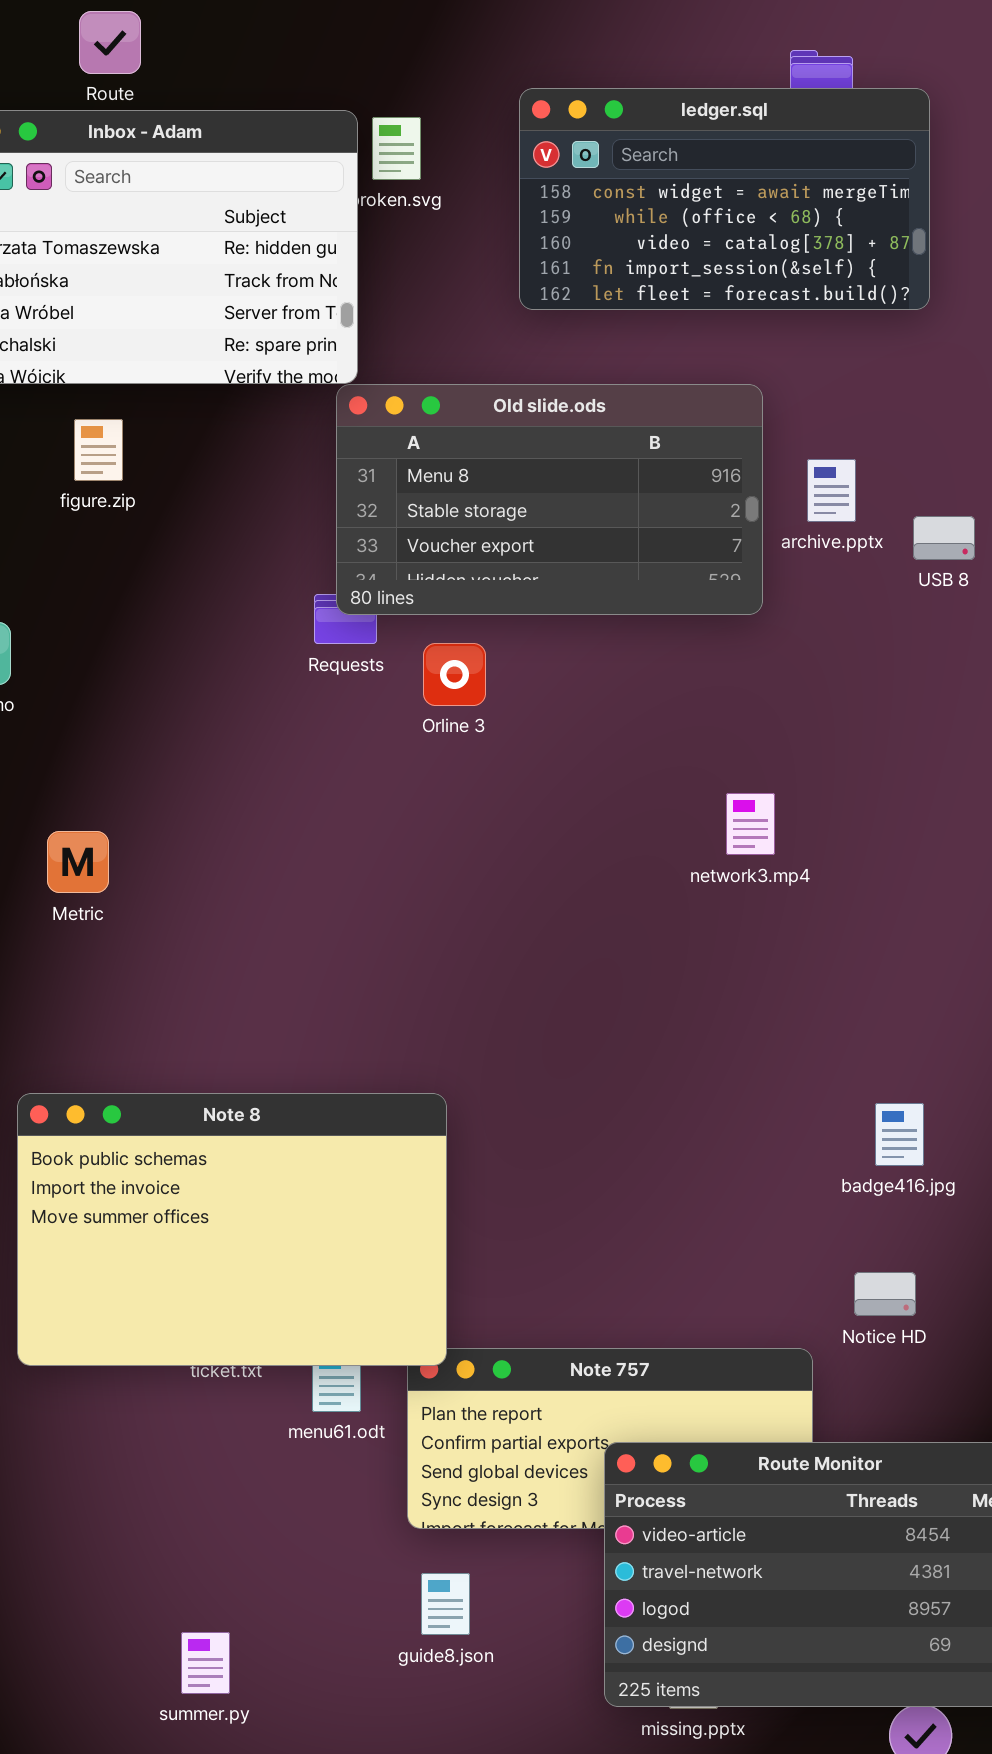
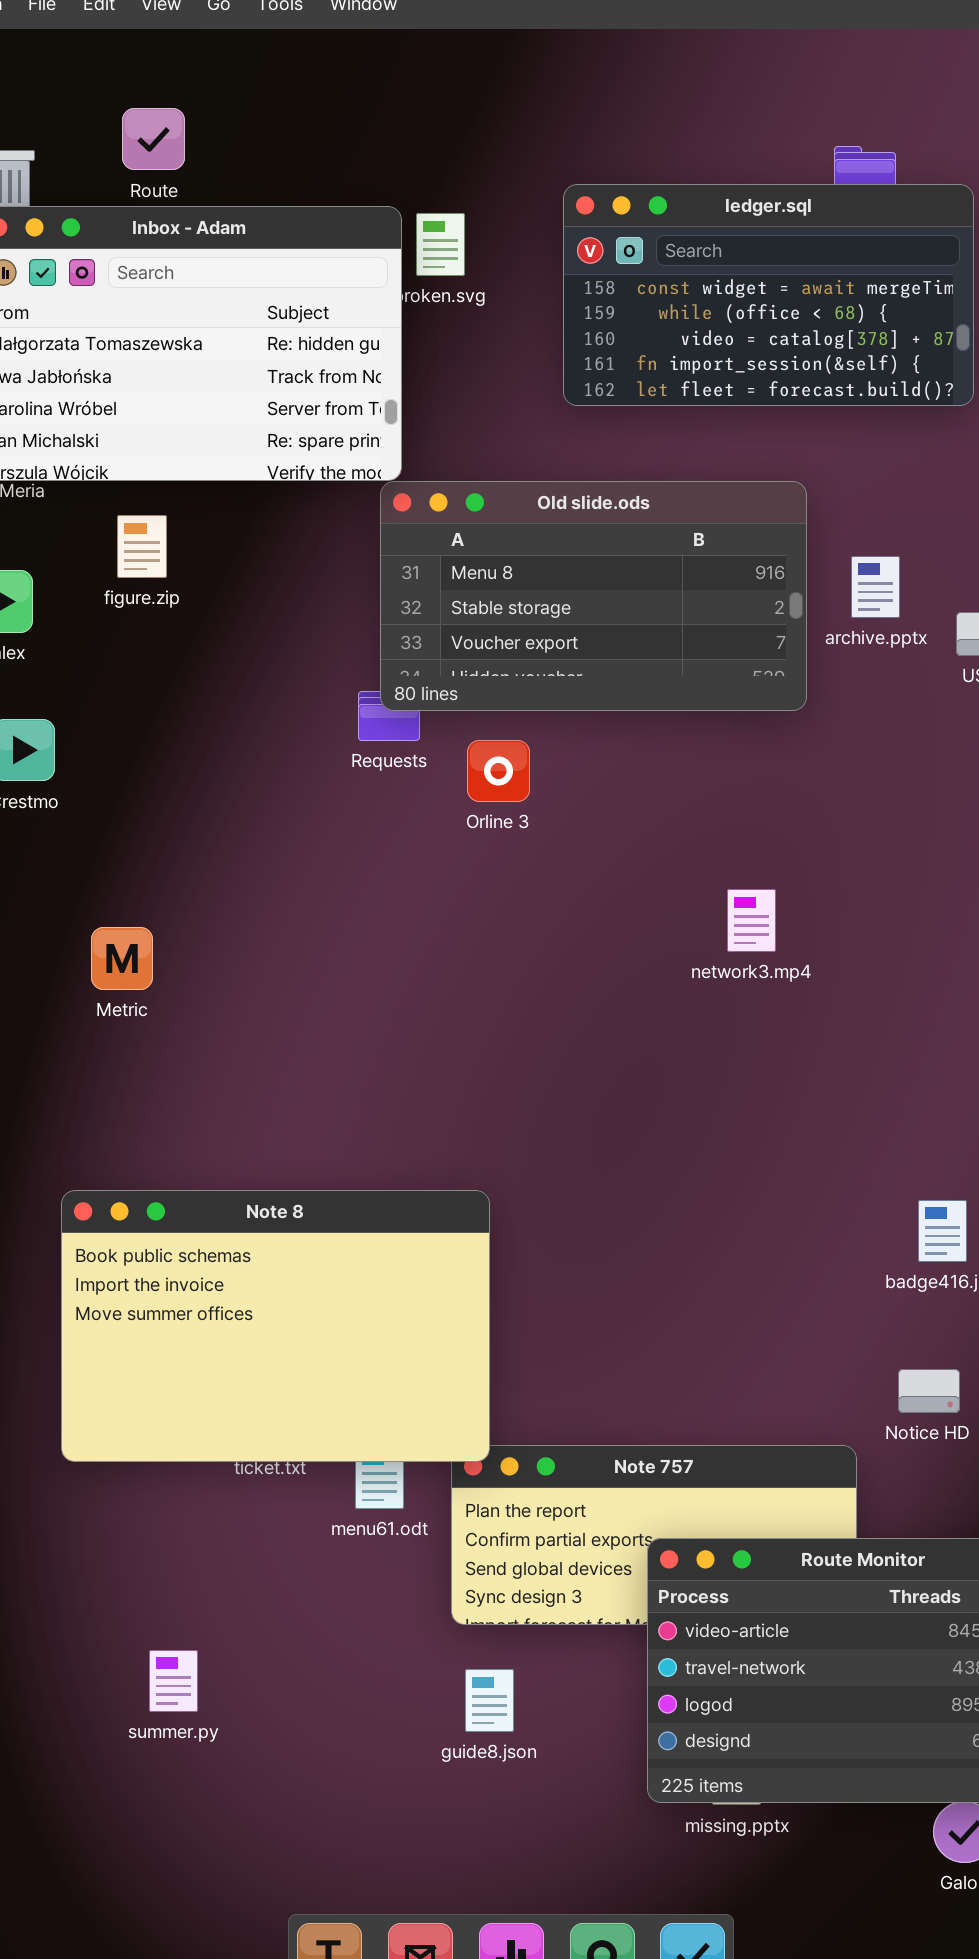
network3.mp4: [726,793,775,855] -> [727,889,776,952], moved
summer.py: [181,1632,230,1694] -> [149,1650,198,1712], moved

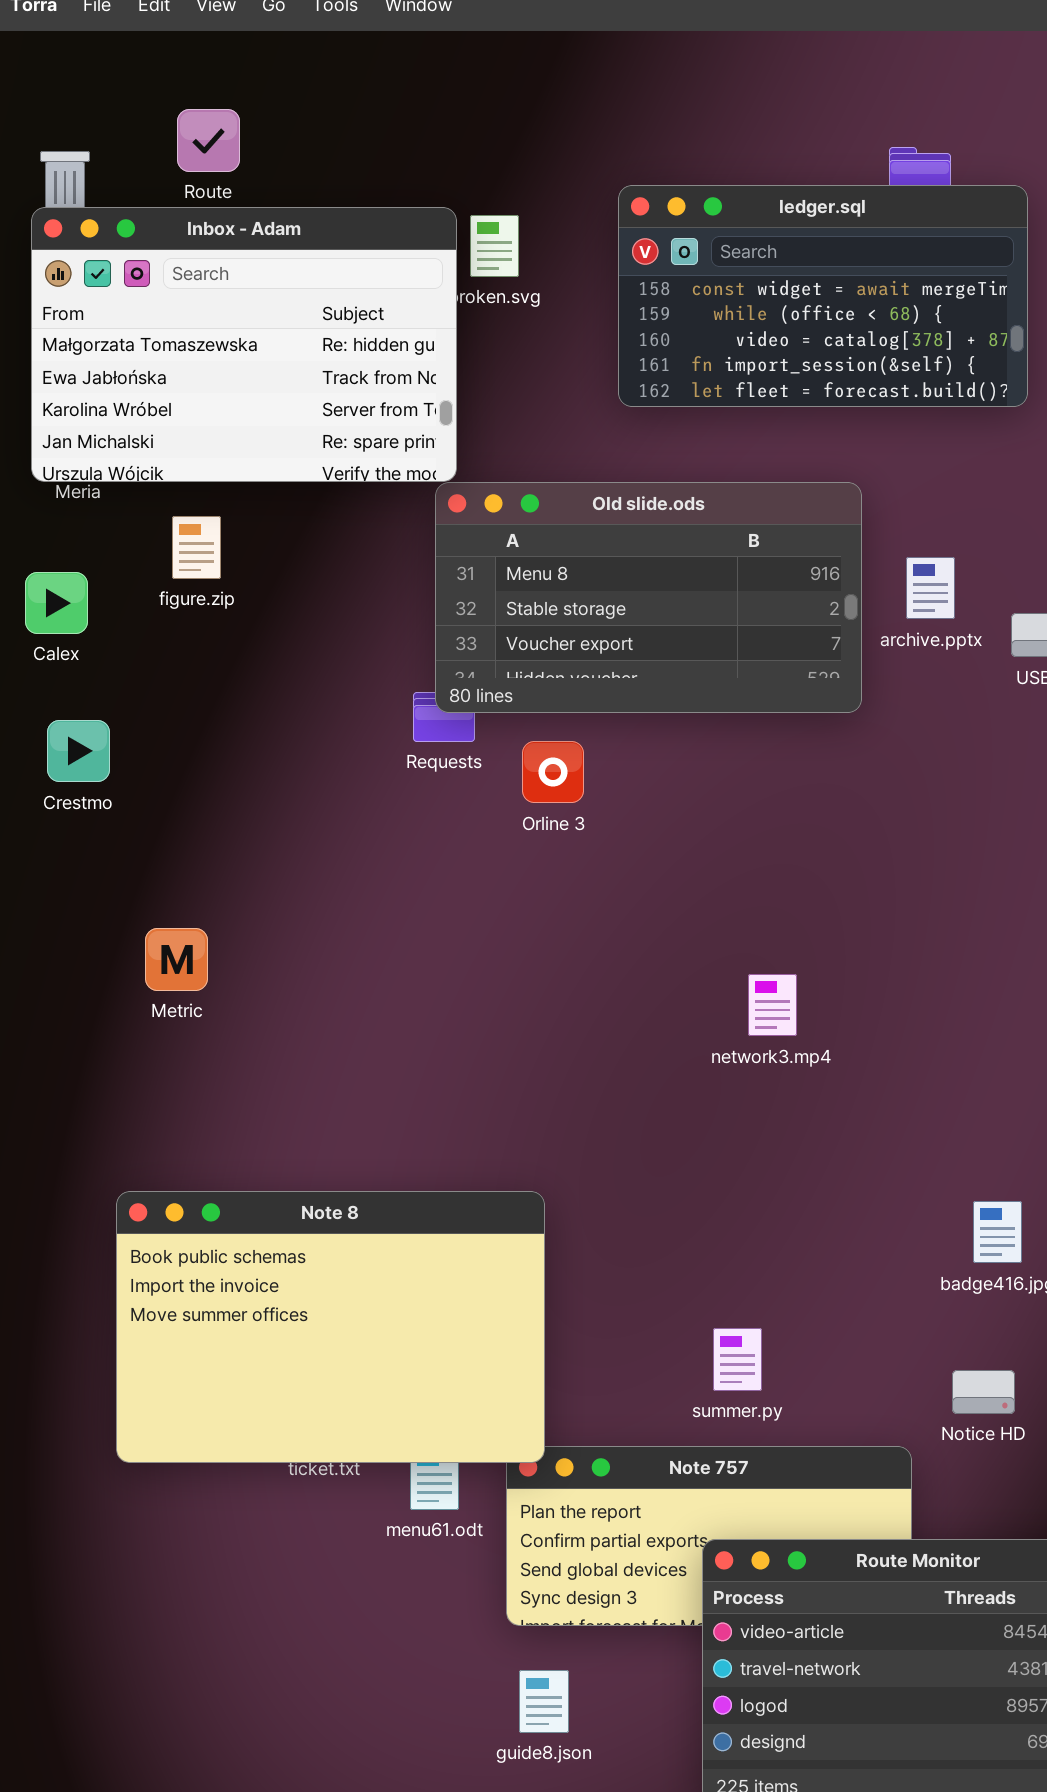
network3.mp4: [727,889,776,952] -> [748,974,797,1036], moved
summer.py: [149,1650,198,1712] -> [713,1328,762,1391], moved

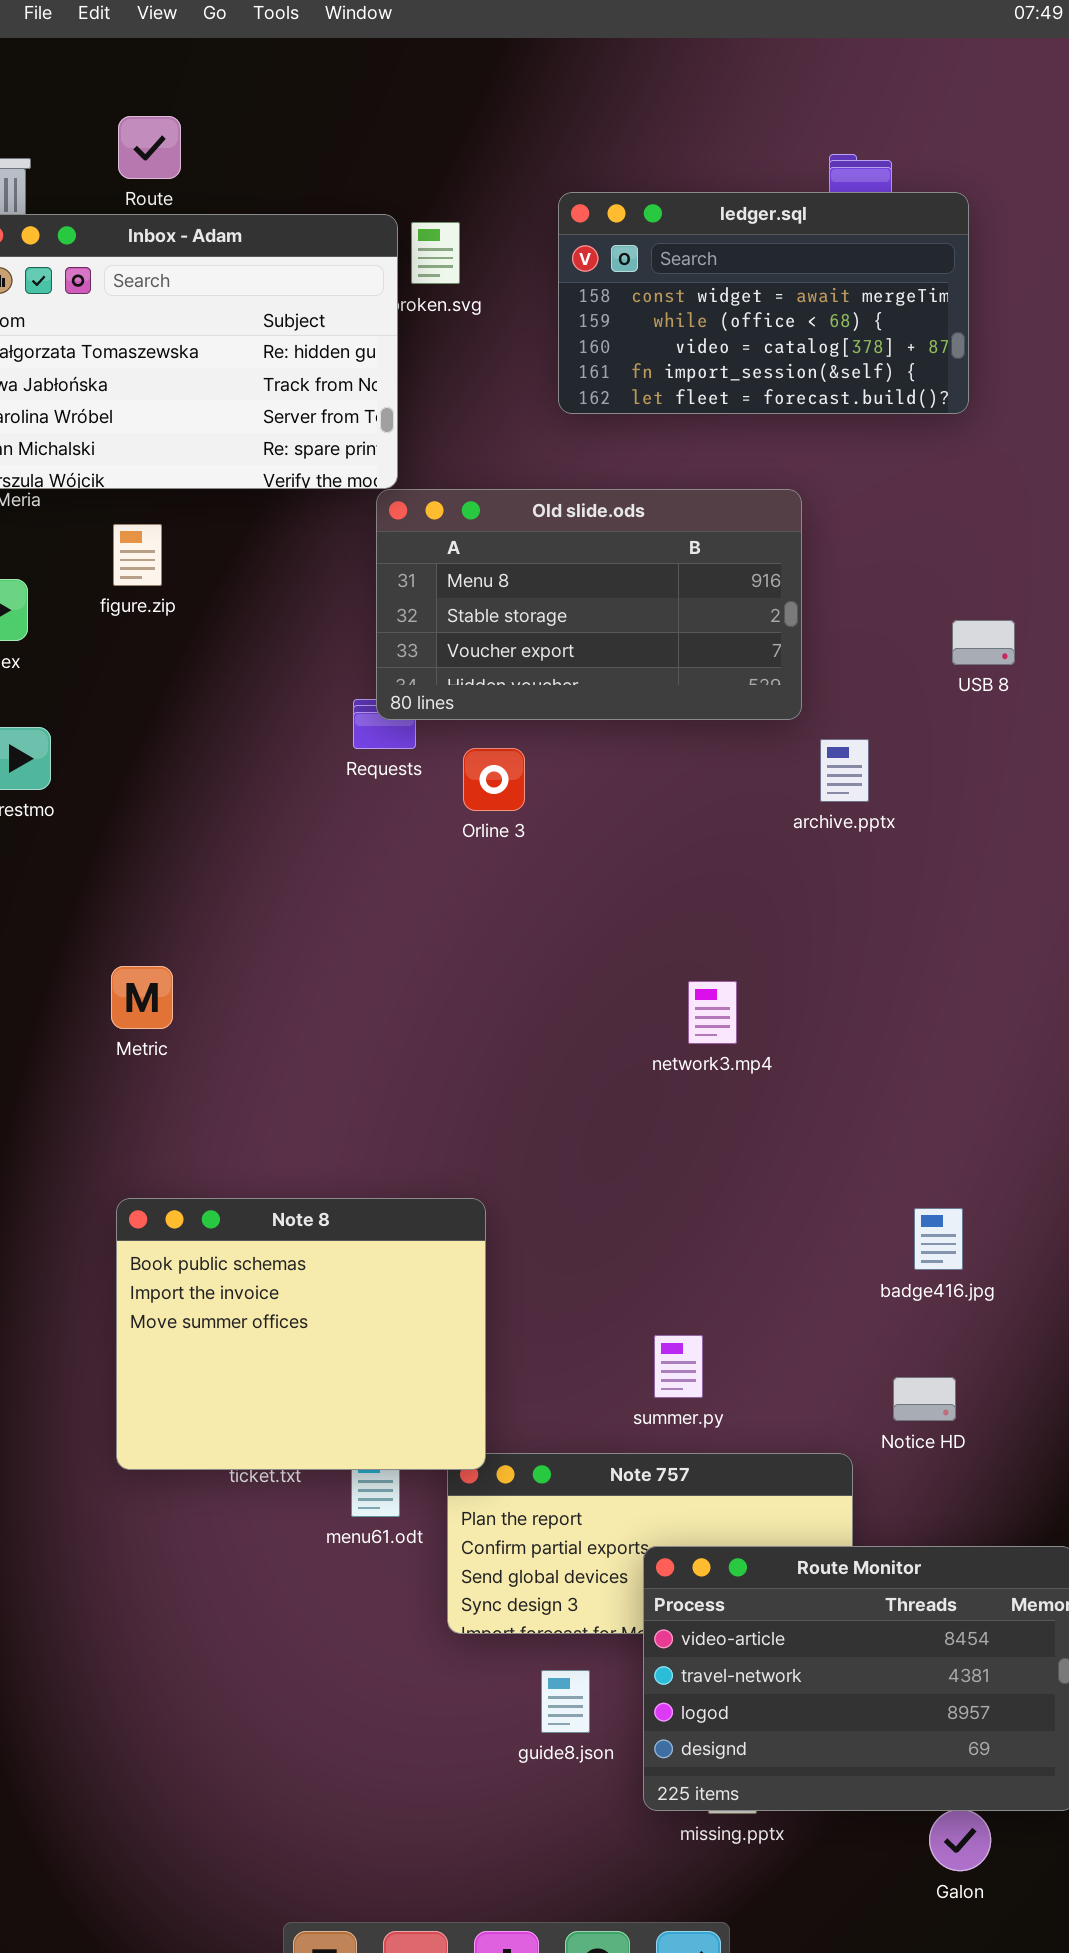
archive.pptx: [906,557,955,619] -> [820,739,869,802], moved
Metric: [145,928,208,991] -> [111,966,173,1029], moved
Note 8: [116,1191,545,1463] -> [116,1198,486,1470], resized
guide8.json: [519,1670,569,1733] -> [541,1670,590,1733], moved

